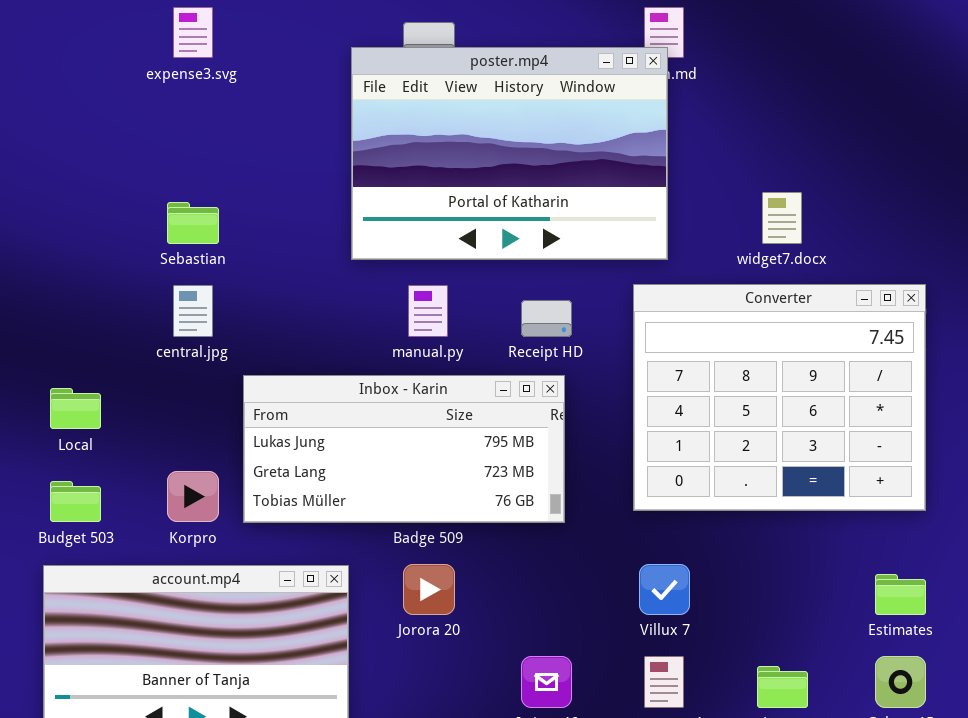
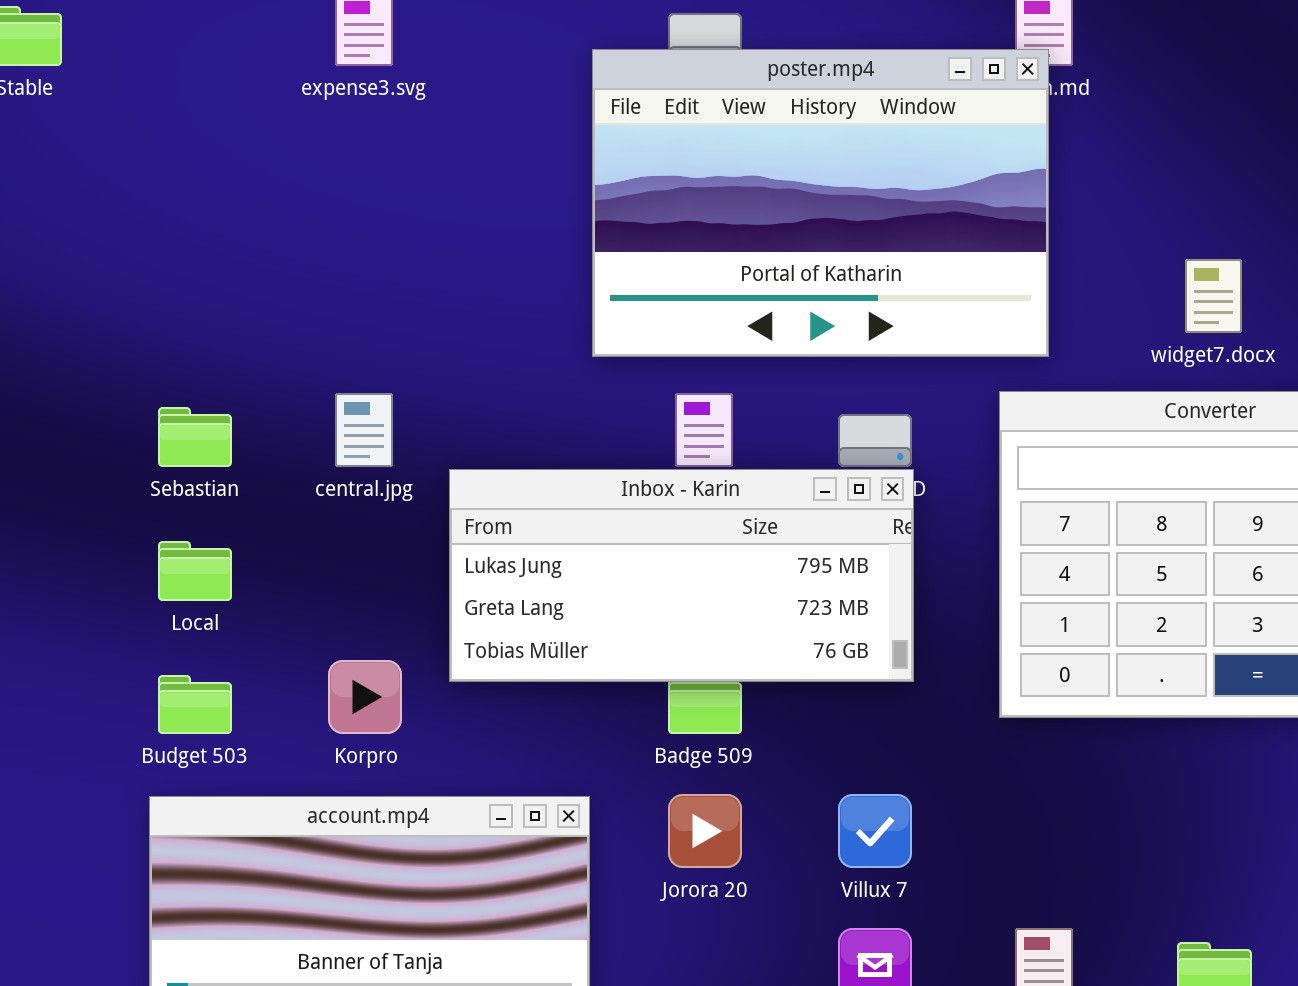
Sebastian: [167,202,219,244] -> [158,407,232,467], moved
Inbox - Karin: [243,375,565,523] -> [449,469,914,682], moved
Villux 7: [639,564,690,615] -> [838,794,912,868], moved

